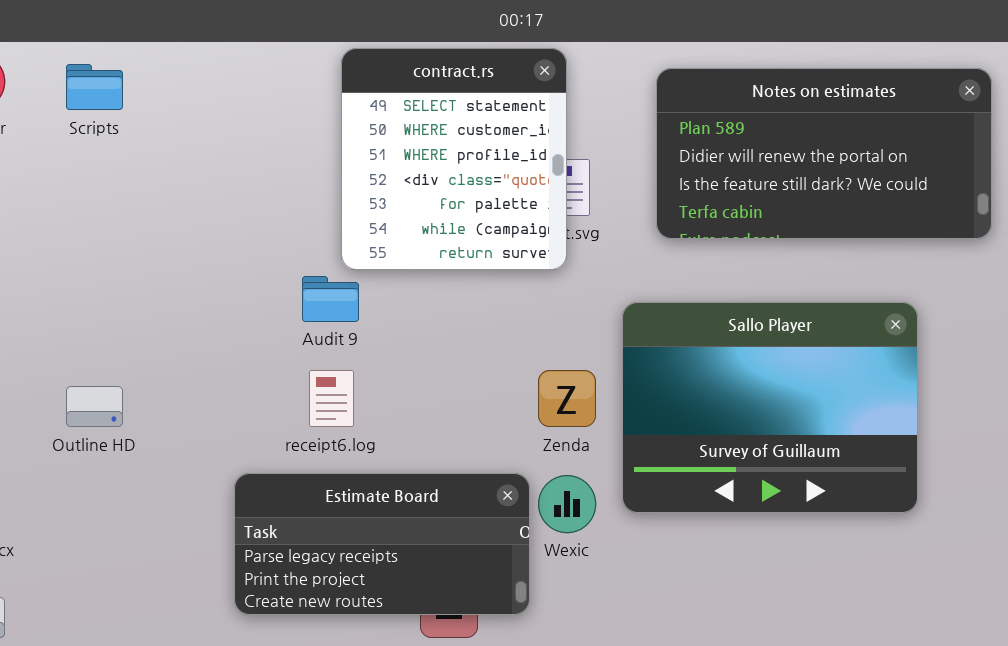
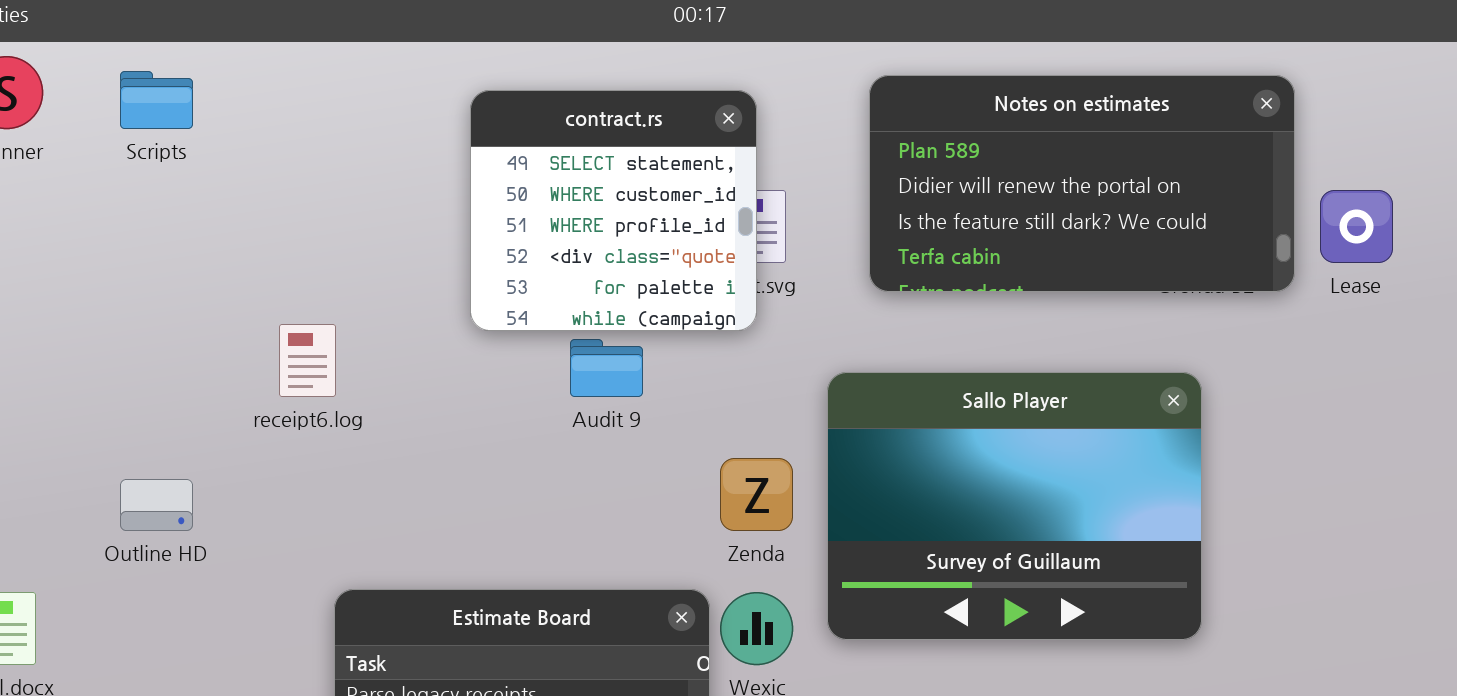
contract.rs: [341,48,567,270] -> [470,90,757,331], resized
Audit 9: [302,276,359,322] -> [570,339,643,397], moved
receipt6.log: [309,370,354,427] -> [279,324,336,397], moved

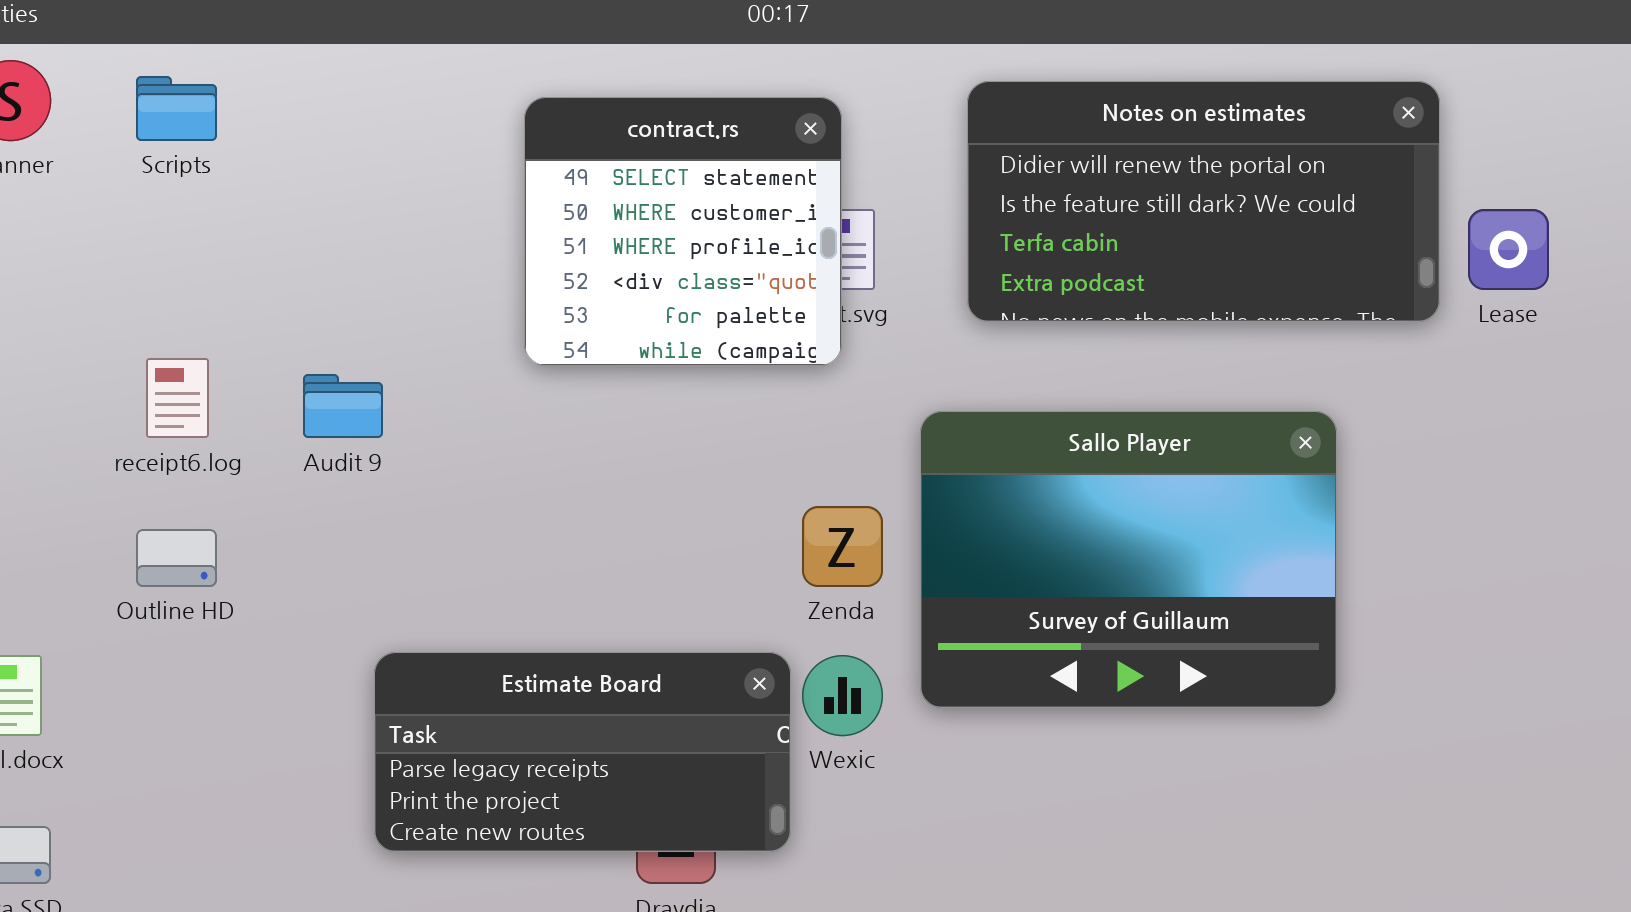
Notes on estimates: [869,75,1295,292] -> [967,81,1440,322], scrolled down 1 row
receipt6.log: [279,324,336,397] -> [146,358,209,438], moved
Audit 9: [570,339,643,397] -> [303,374,383,438], moved

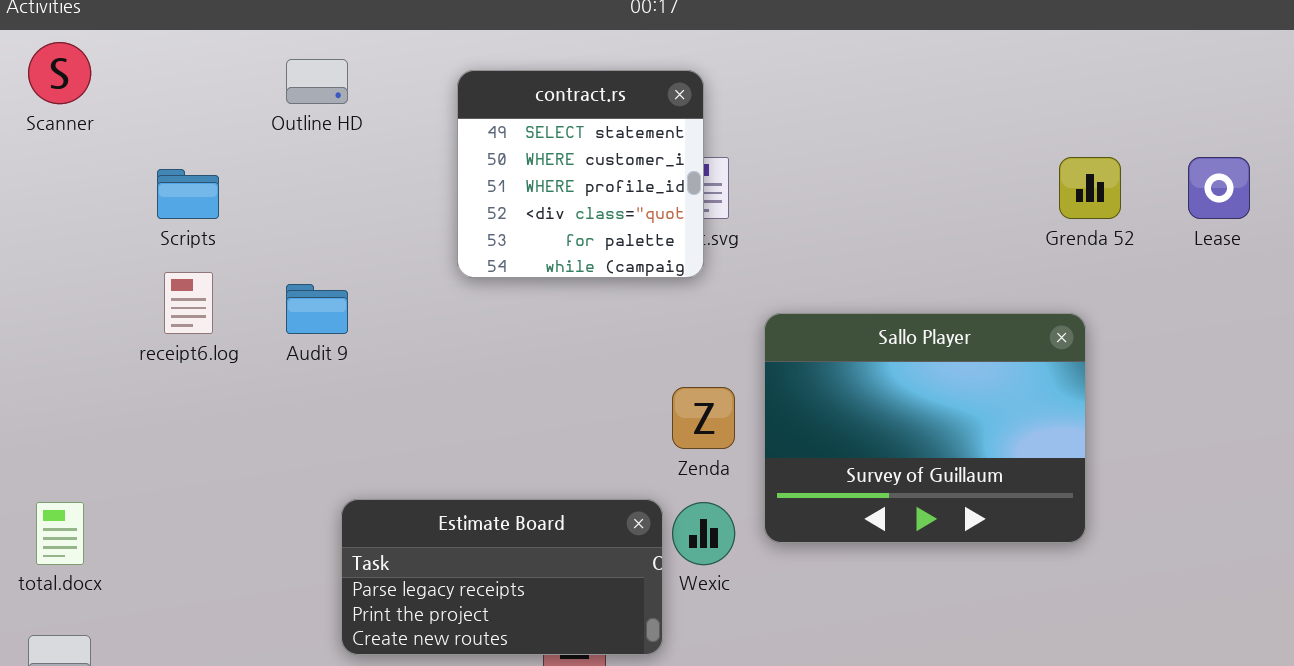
Scripts: [136,76,217,141] -> [157,169,219,219], moved
Notes on estimates: [967,81,1440,322] -> none, closed
Outline HD: [136,529,217,587] -> [286,59,348,104], moved

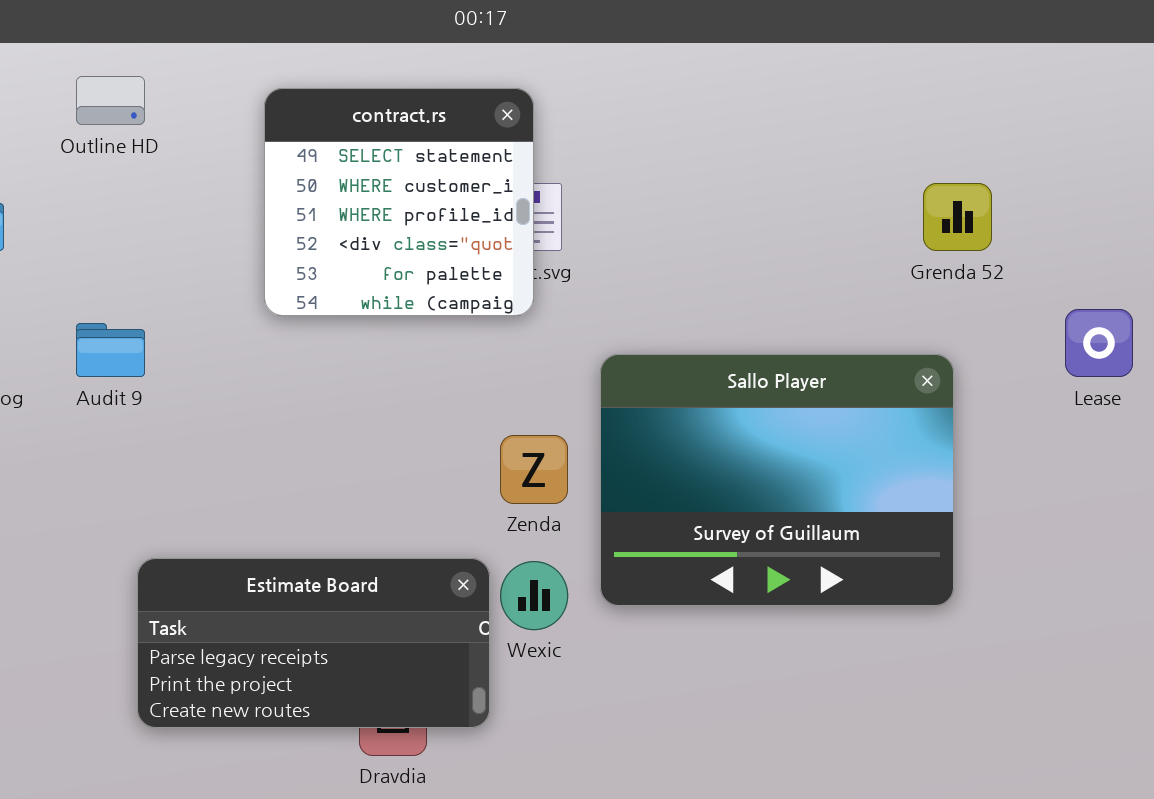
Lease: [1188,157,1250,219] -> [1065,309,1133,377], moved

